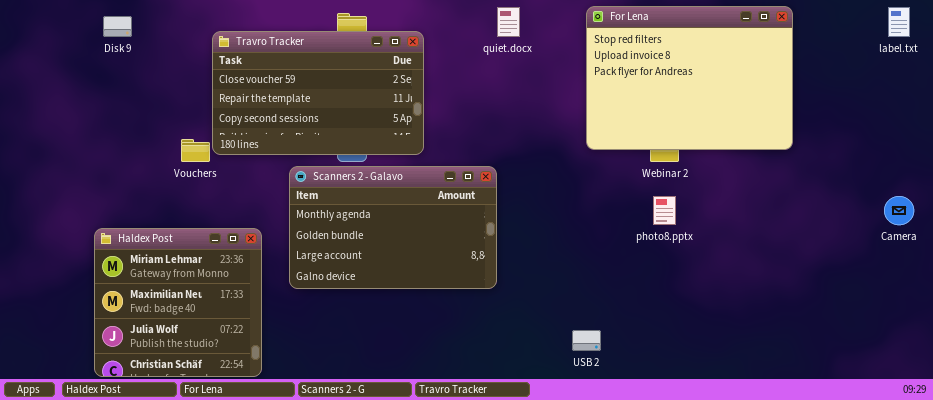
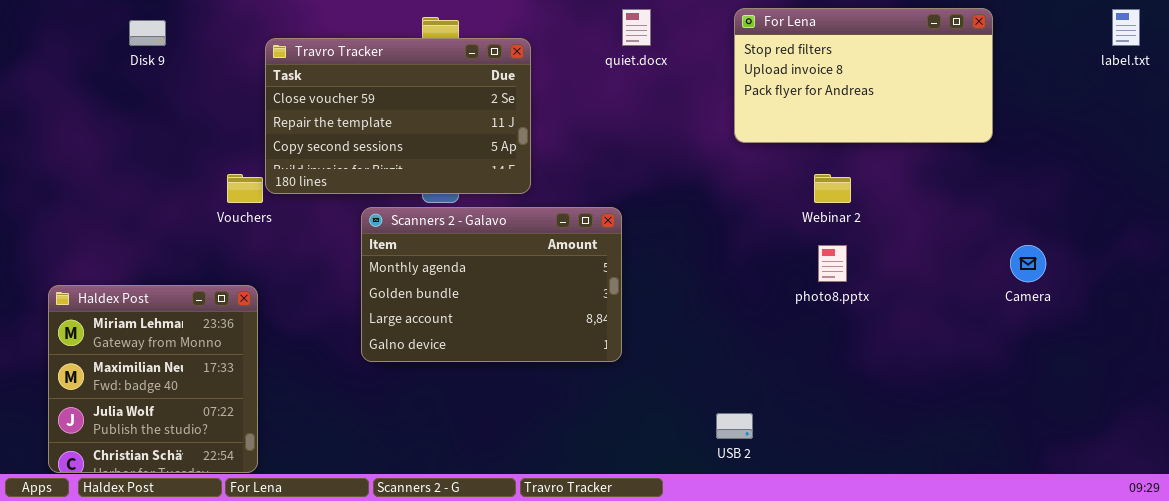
For Lena: [586,6,793,150] -> [734,8,993,143], resized
Camera: [884,196,914,225] -> [1010,245,1046,282], moved
Haldex Post: [94,228,262,377] -> [48,285,258,473], moved

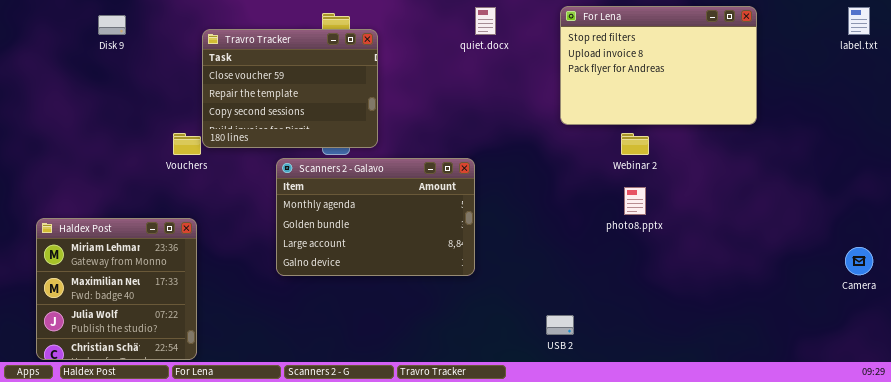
For Lena: [734,8,993,143] -> [560,6,757,125], resized
Travro Tracker: [265,38,531,194] -> [202,29,378,148], resized
Camera: [1010,245,1046,282] -> [845,247,873,275], moved

